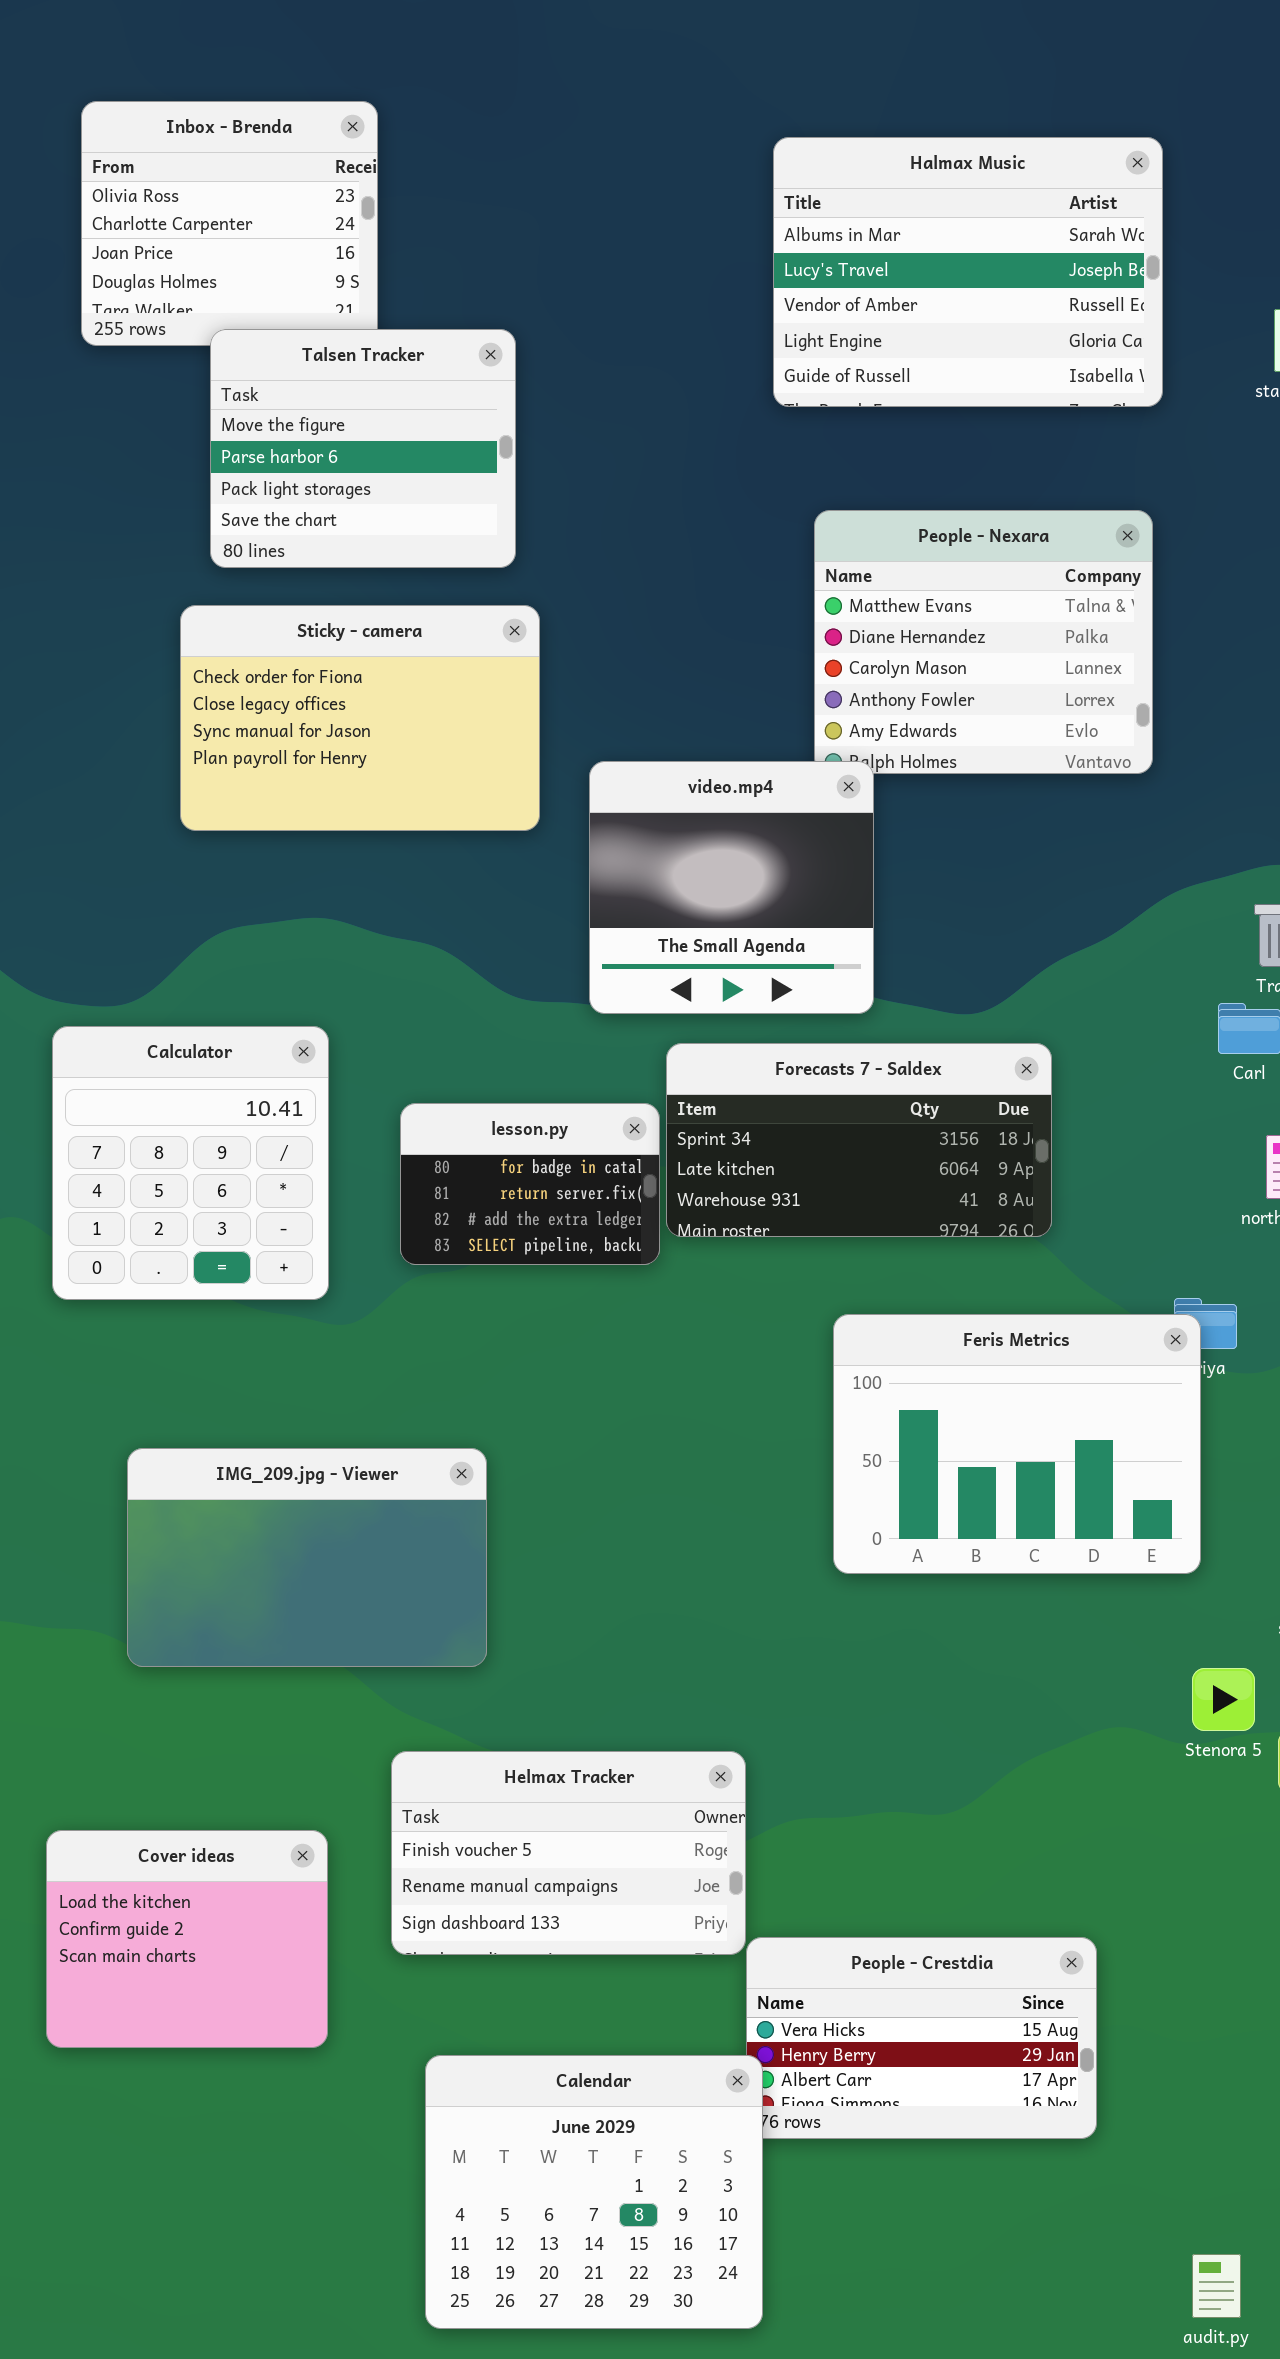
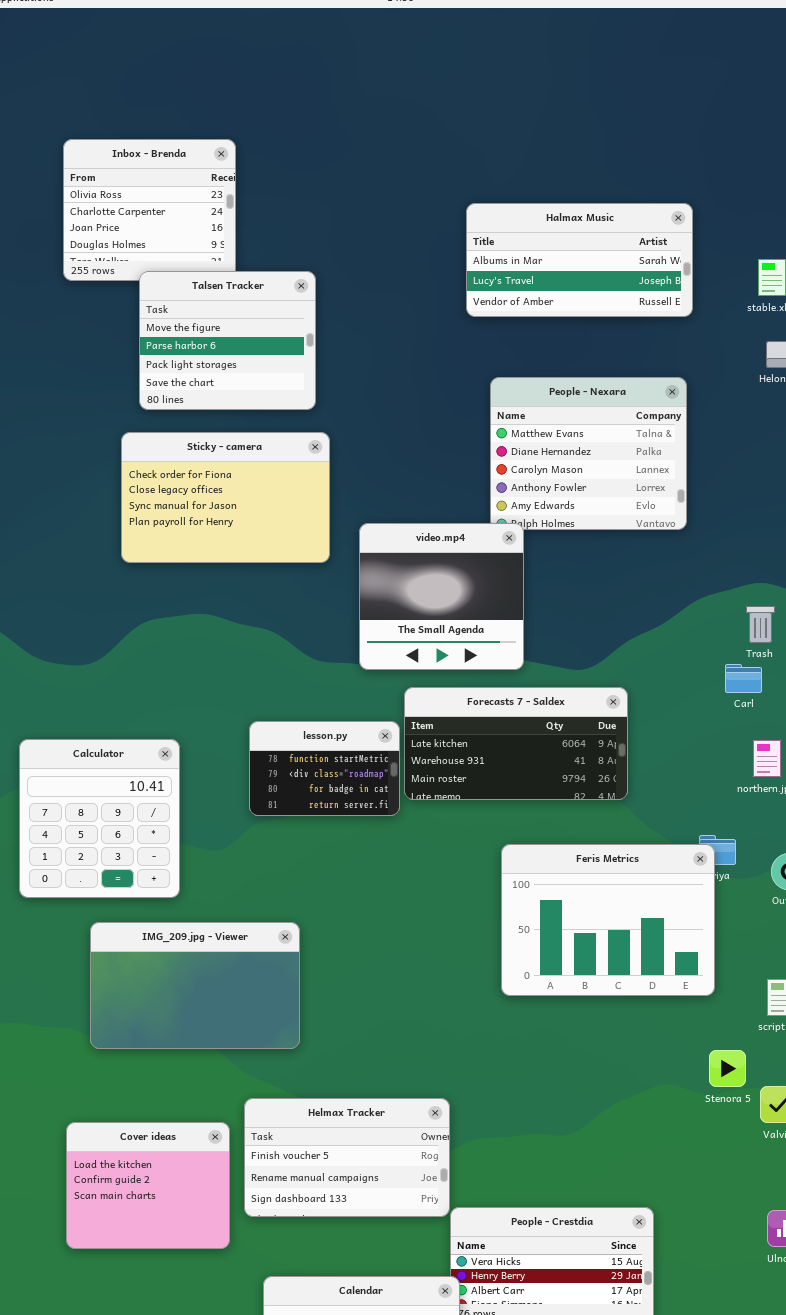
Halmax Music: [773,137,1163,407] -> [466,203,693,317], resized
Calculator: [52,1026,329,1300] -> [19,739,180,898], moved
Forecasts 7 - Saldex: [666,1043,1052,1237] -> [404,687,628,800], scrolled down 1 row
lesson.py: [400,1103,660,1265] -> [249,721,400,816], scrolled up 2 rows
Cover ideas: [46,1830,328,2048] -> [66,1122,230,1249], moved

